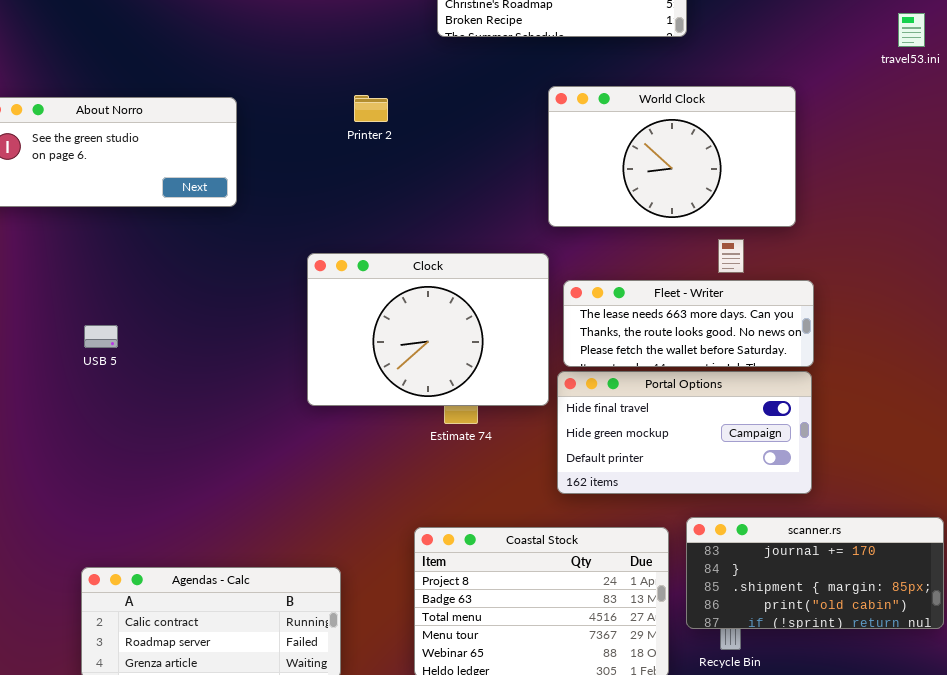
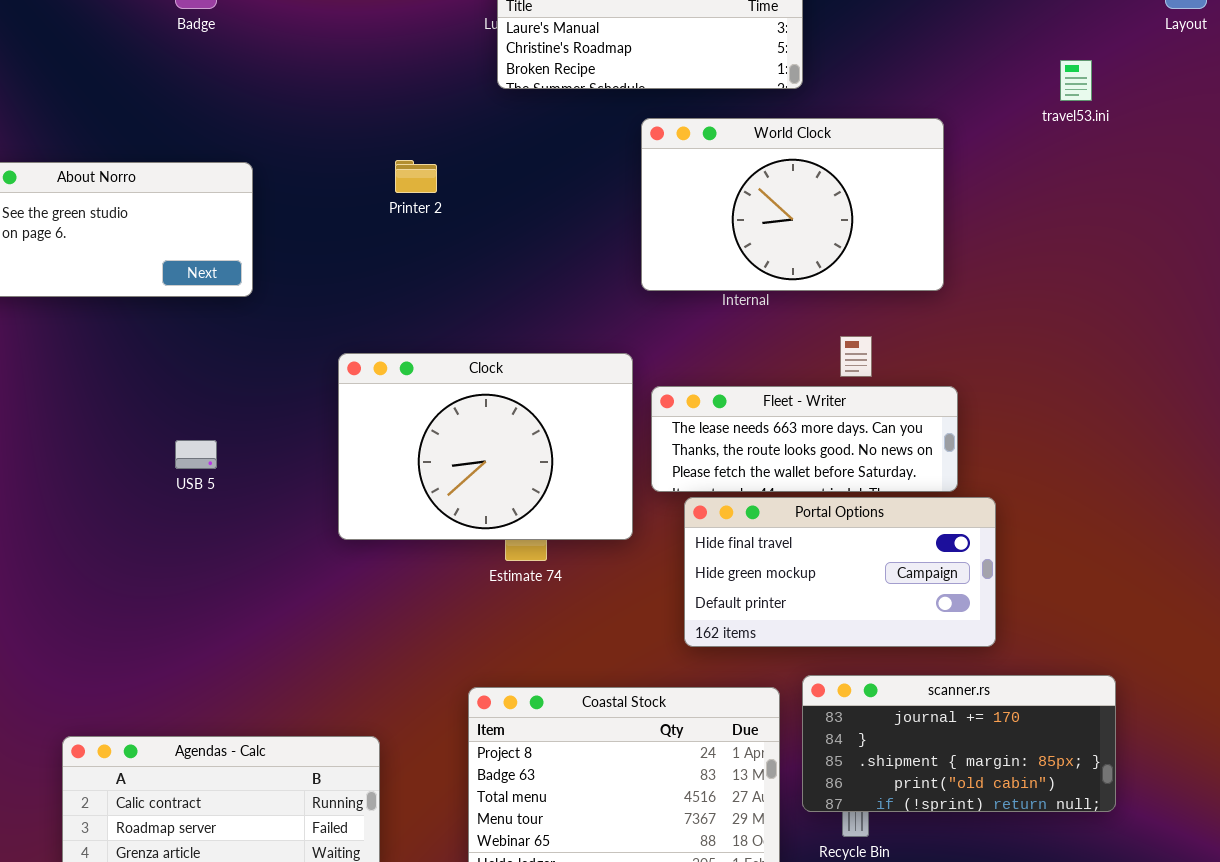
World Clock: [548,86,796,227] -> [641,118,944,291], moved
USB 5: [84,325,118,348] -> [175,440,217,469], moved
Portal Options: [557,371,812,494] -> [684,497,996,647], moved

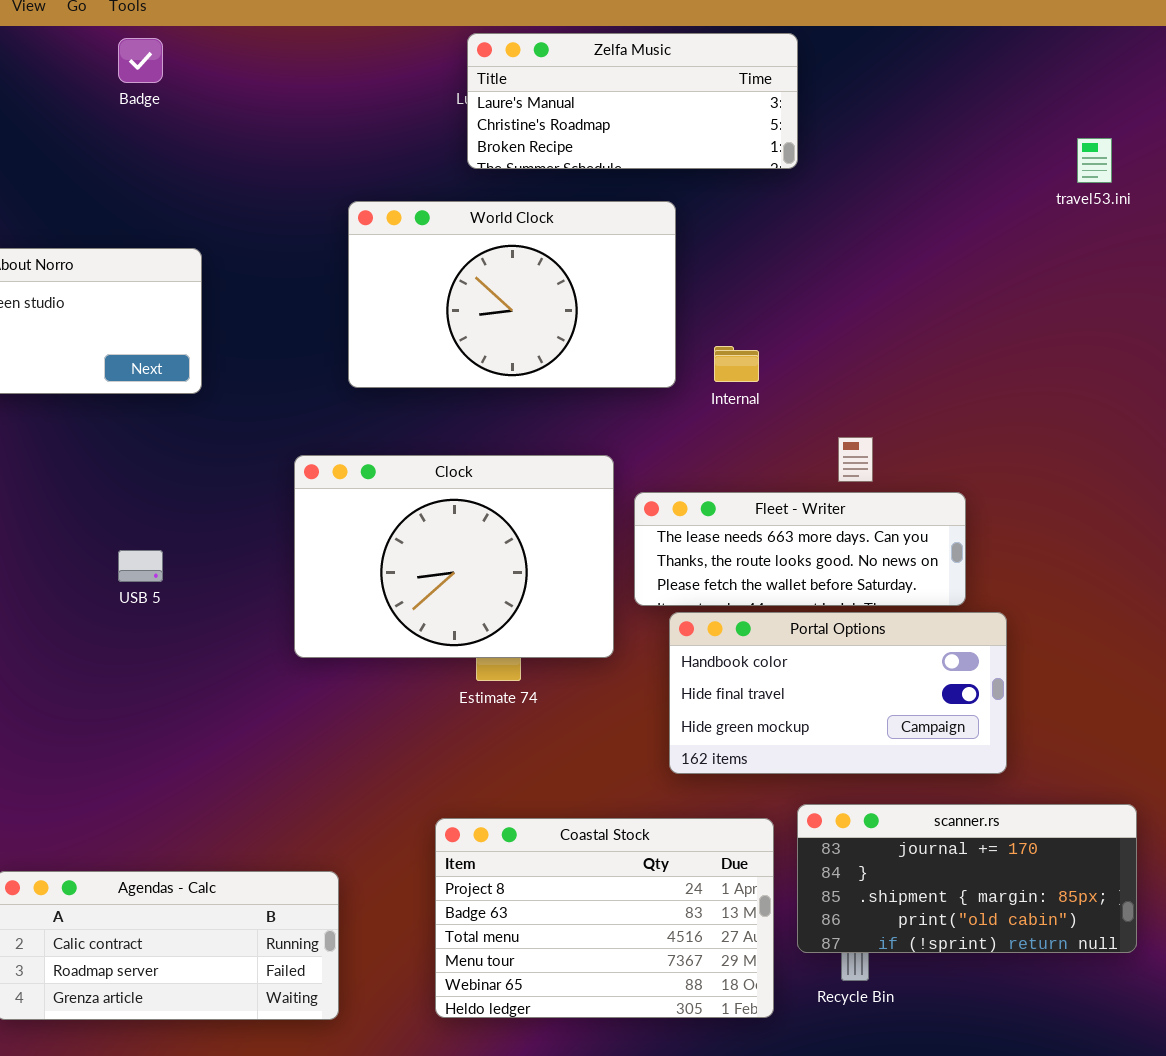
World Clock: [641,118,944,291] -> [348,201,676,388], moved
Portal Options: [684,497,996,647] -> [669,612,1007,774], scrolled up 1 row

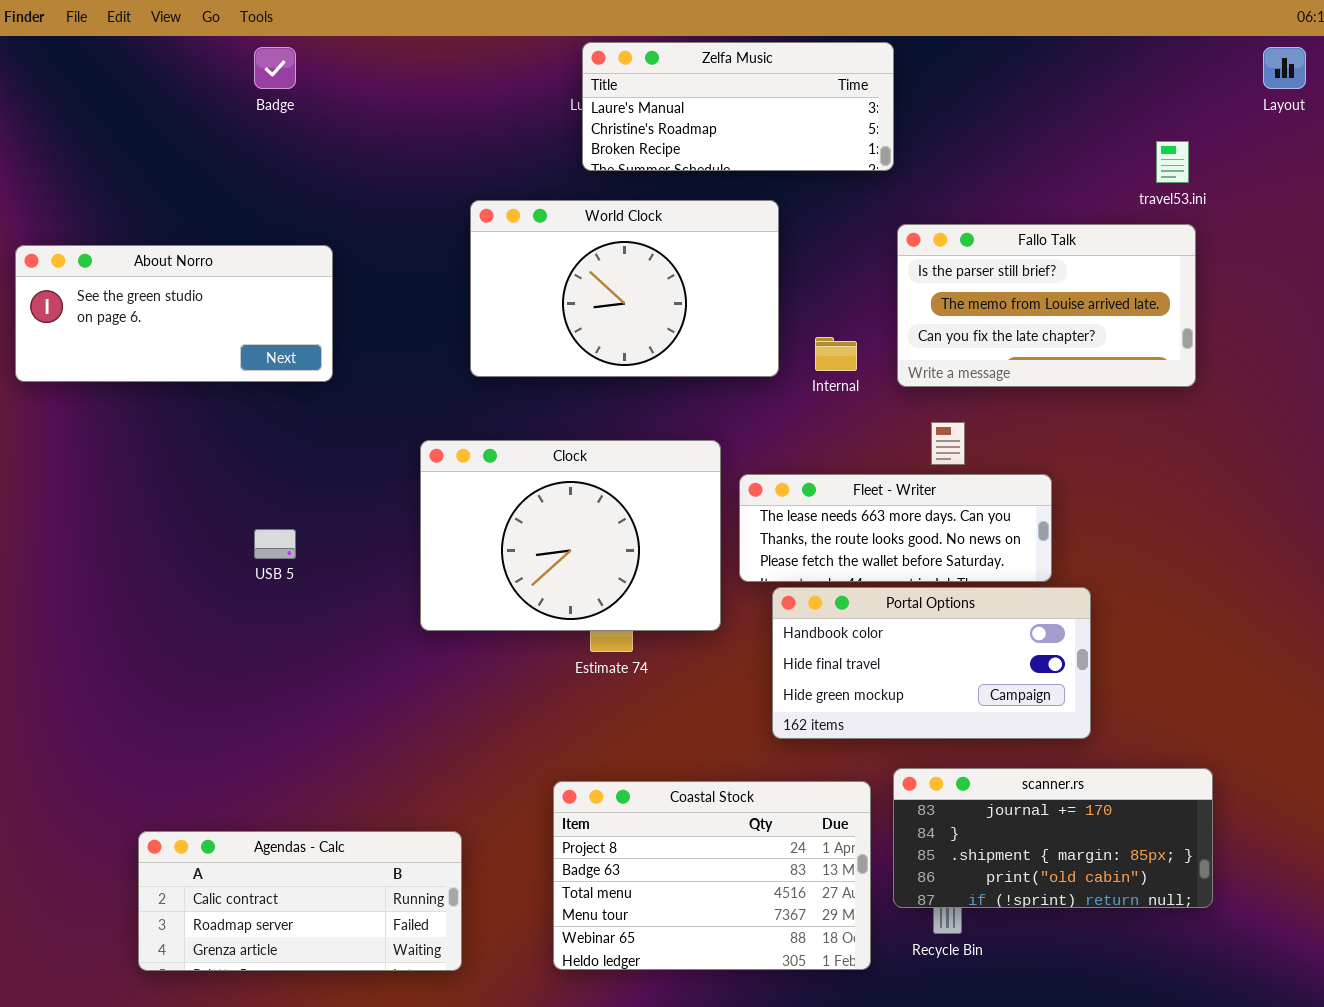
Fallo Talk: none -> [897,224,1196,387], opened

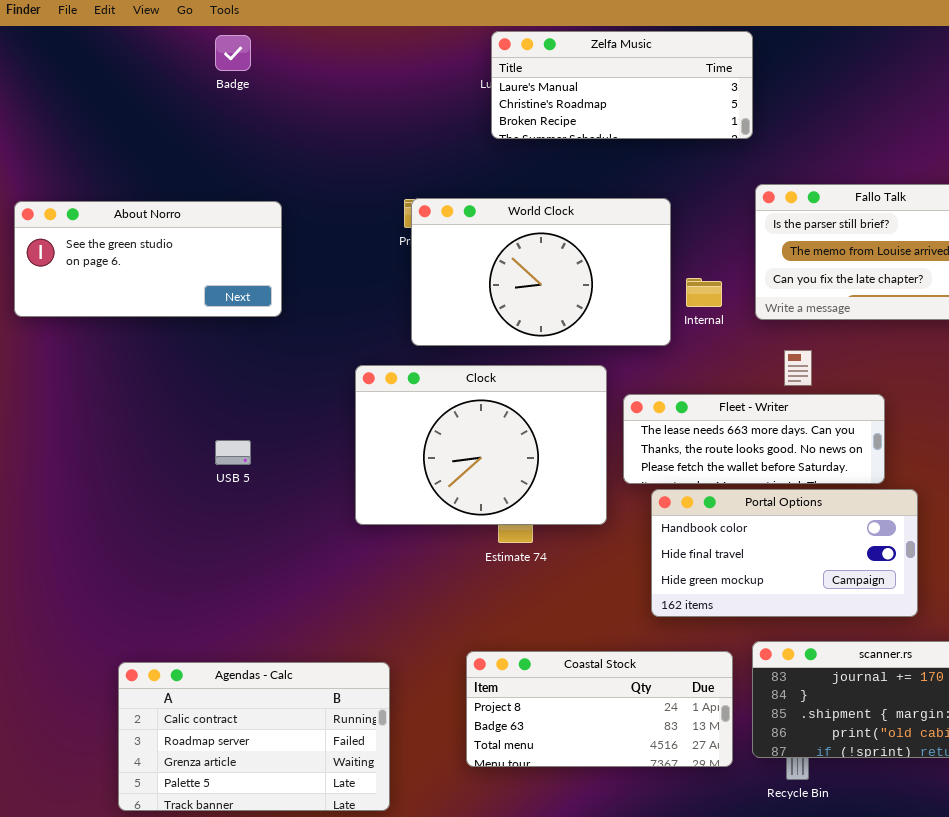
World Clock: [470,200,779,377] -> [411,198,671,346], moved
Coastal Stock: [553,781,871,970] -> [466,651,733,767], resized
Agendas - Calc: [138,831,462,971] -> [118,662,390,811], resized

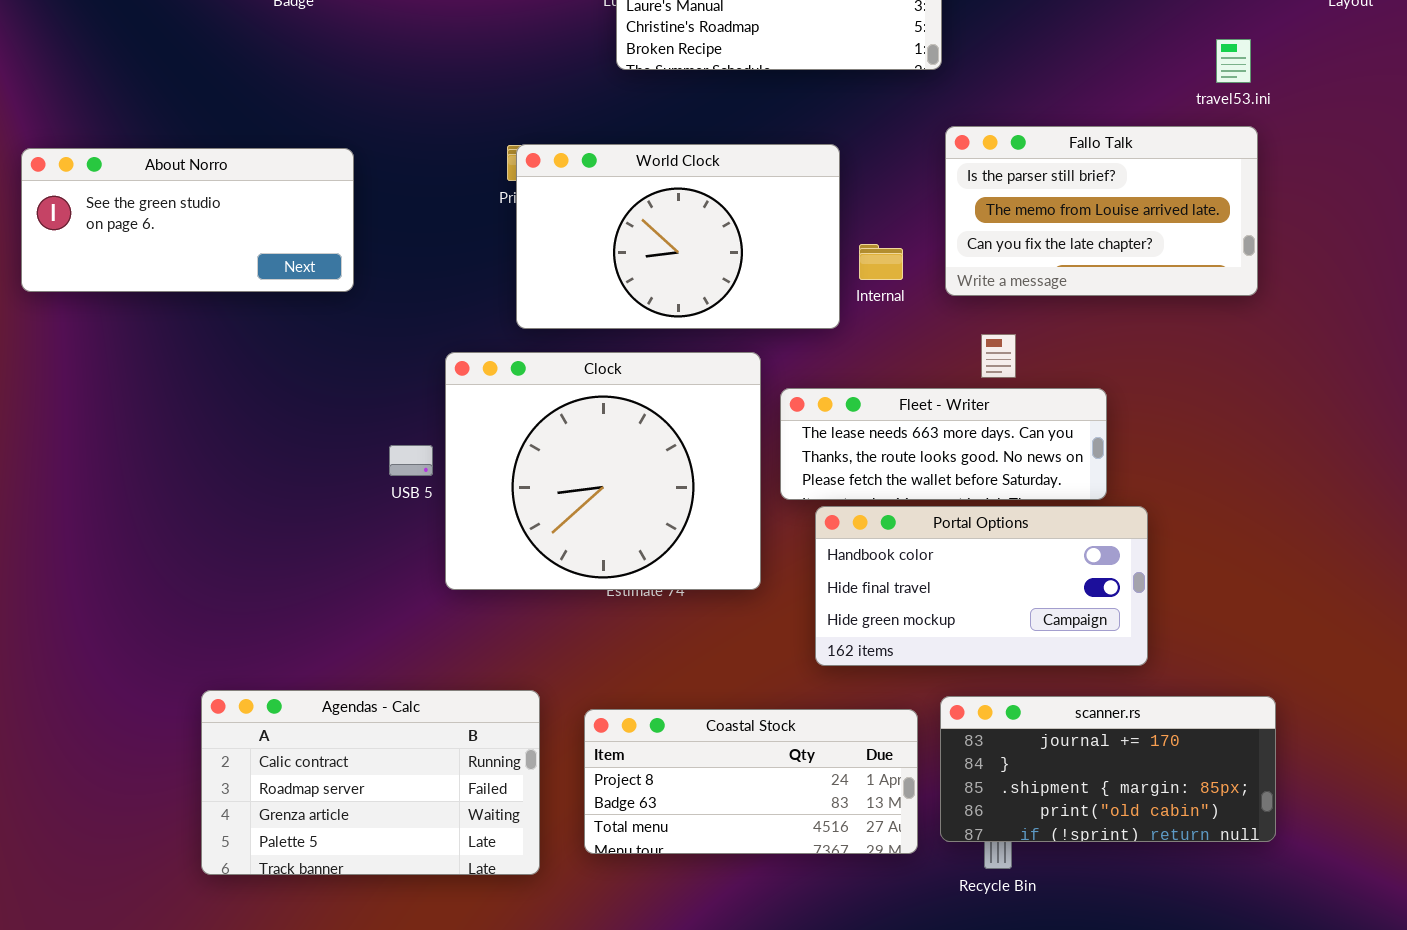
Clock: [355,365,607,525] -> [445,352,761,590], resized
USB 5: [215,440,251,465] -> [389,445,433,476], moved
Agendas - Calc: [118,662,390,811] -> [201,690,540,875], moved

